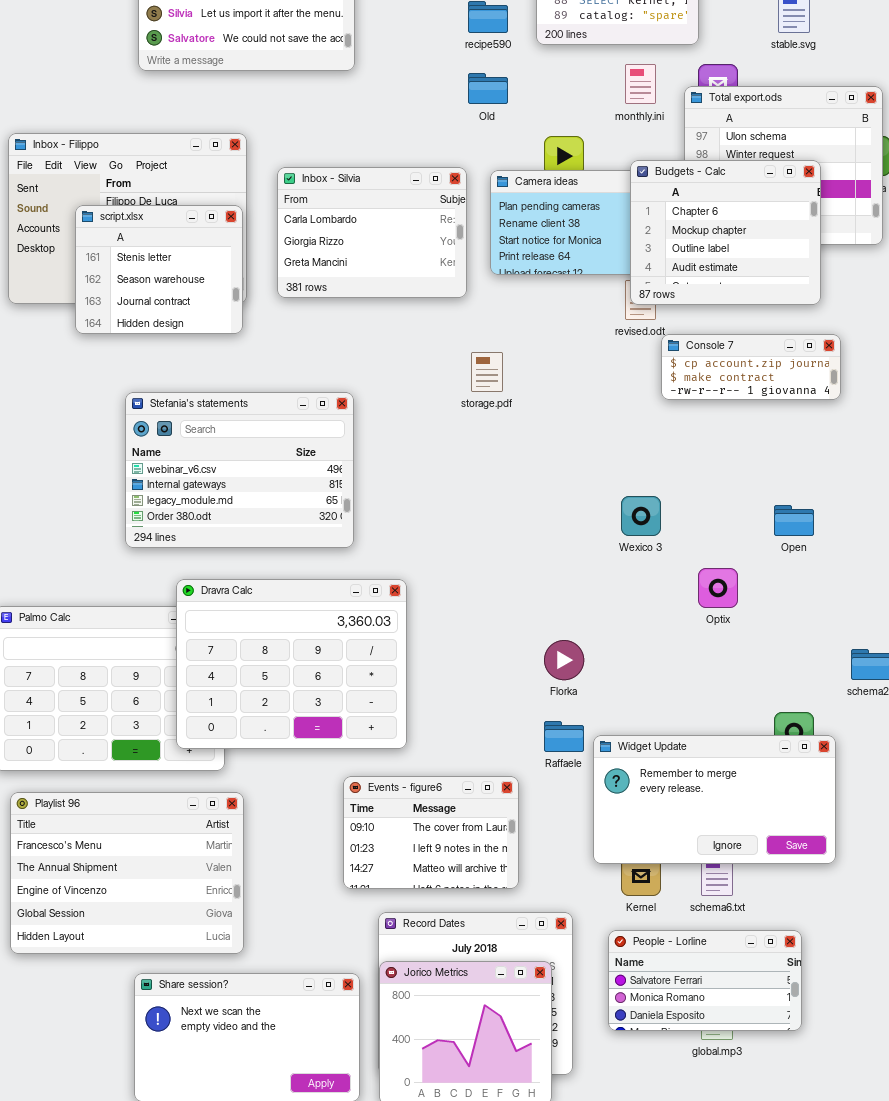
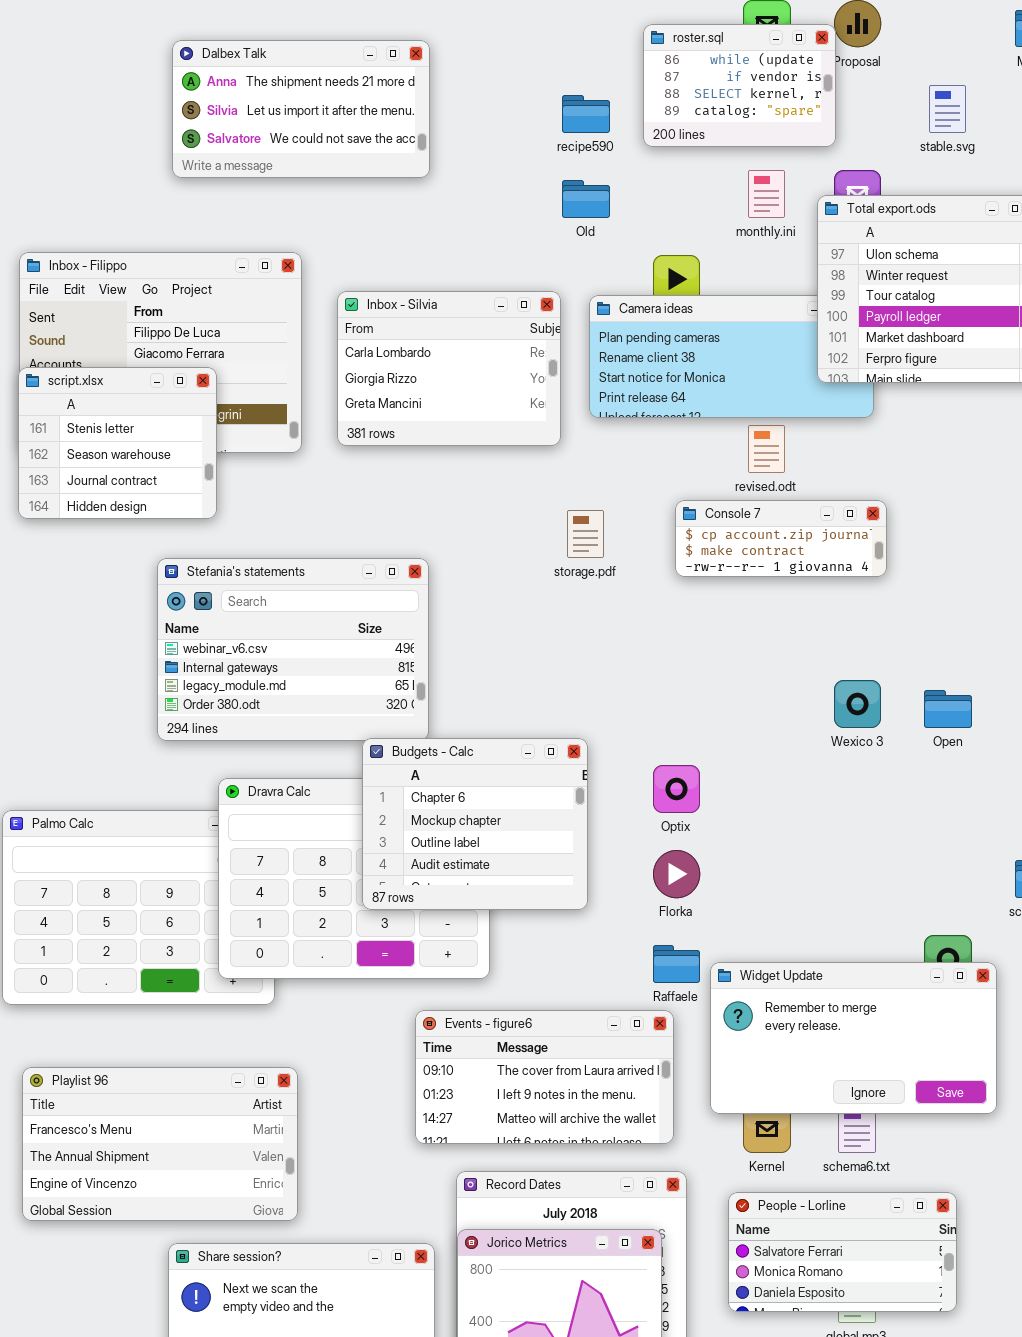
Budgets - Calc: [630,160,821,305] -> [362,738,588,910], moved
script.xlsx: [75,205,243,334] -> [18,367,217,519], moved
Console 7: [661,334,841,400] -> [675,500,887,577], moved
Wexico 3: [621,496,661,536] -> [834,680,881,728], moved
Optix: [698,568,738,608] -> [653,765,700,813], moved
Events - figure6: [343,776,519,889] -> [415,1010,674,1144], resized
Playlist 96: [10,792,244,954] -> [22,1067,298,1221], resized

